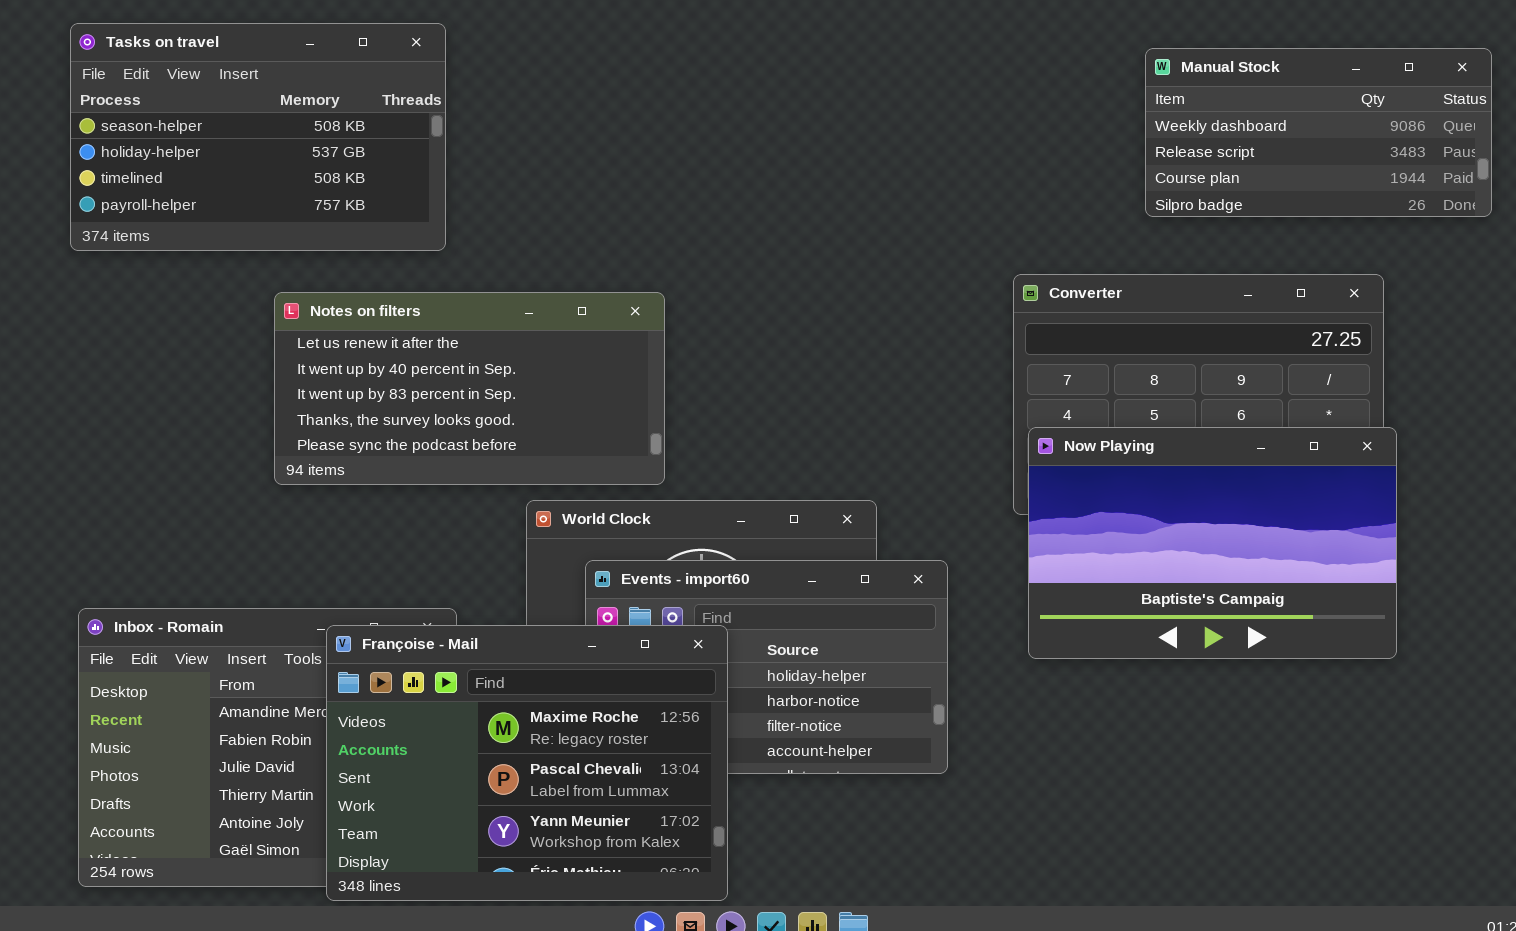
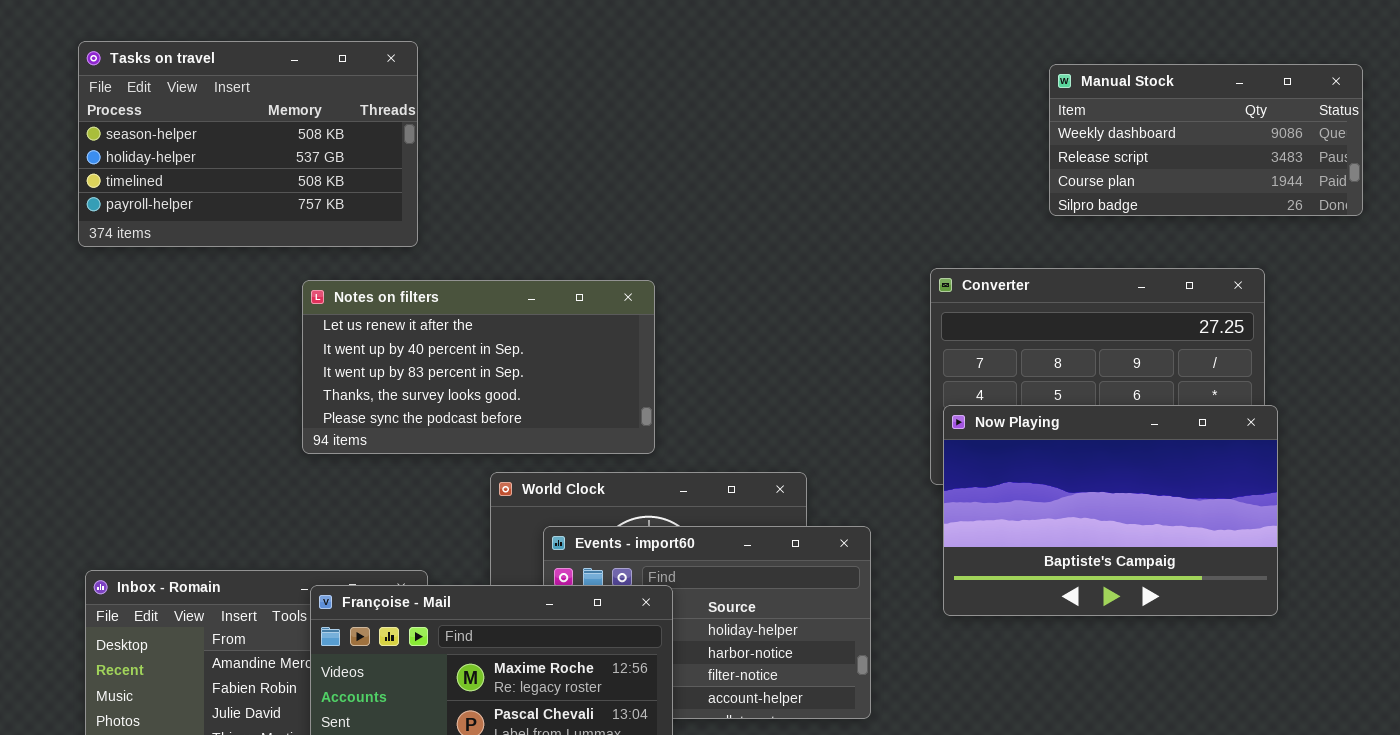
Notes on filters: [274,292,665,485] -> [302,280,655,454], moved

